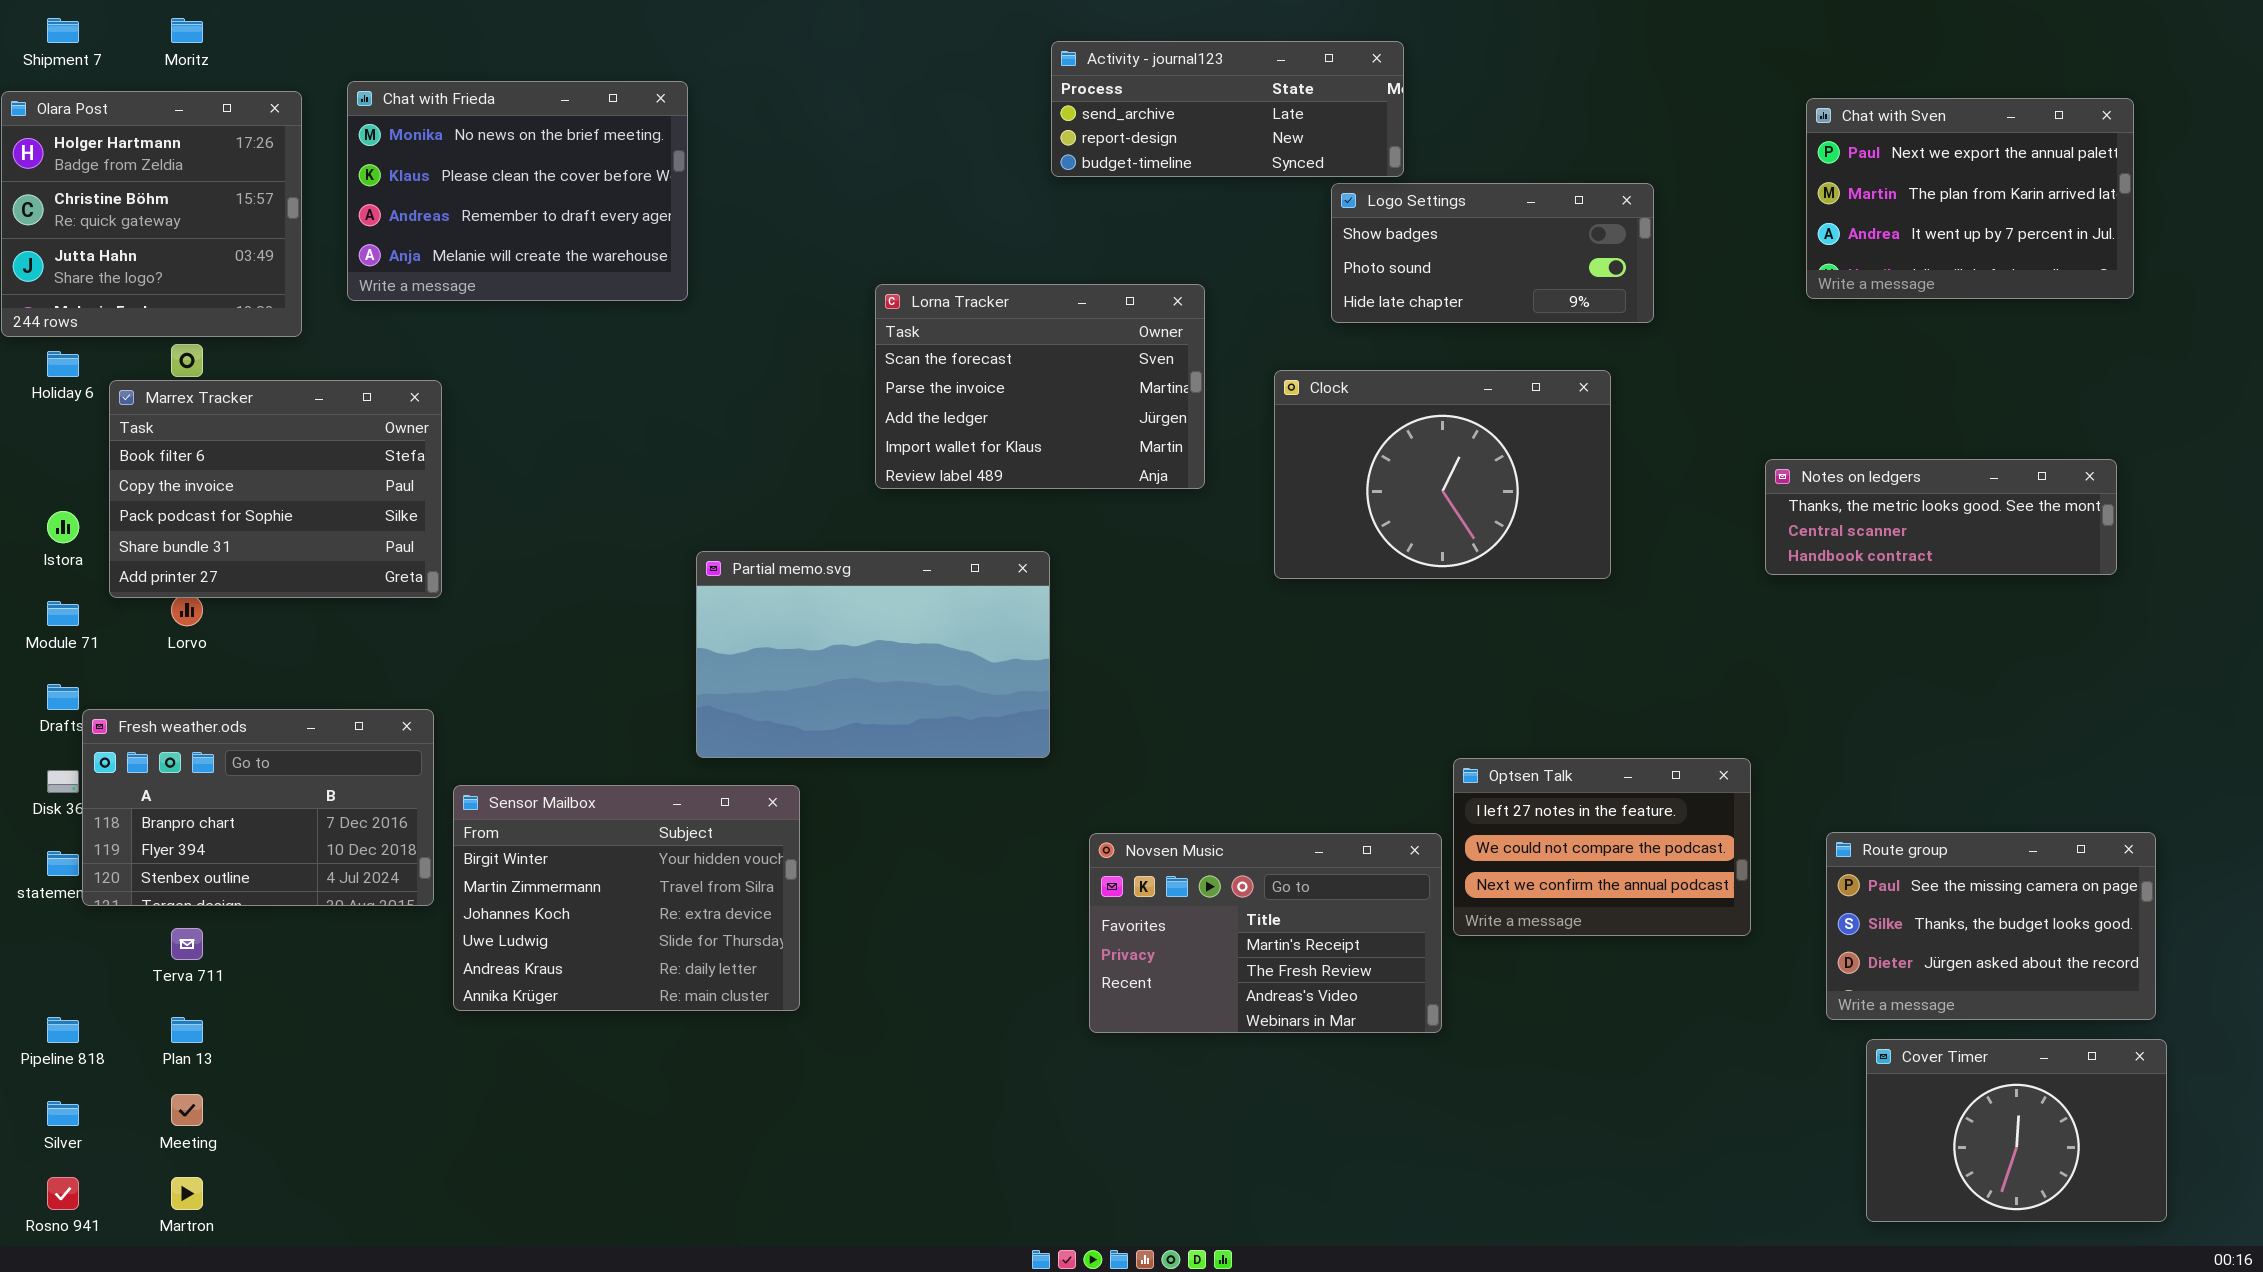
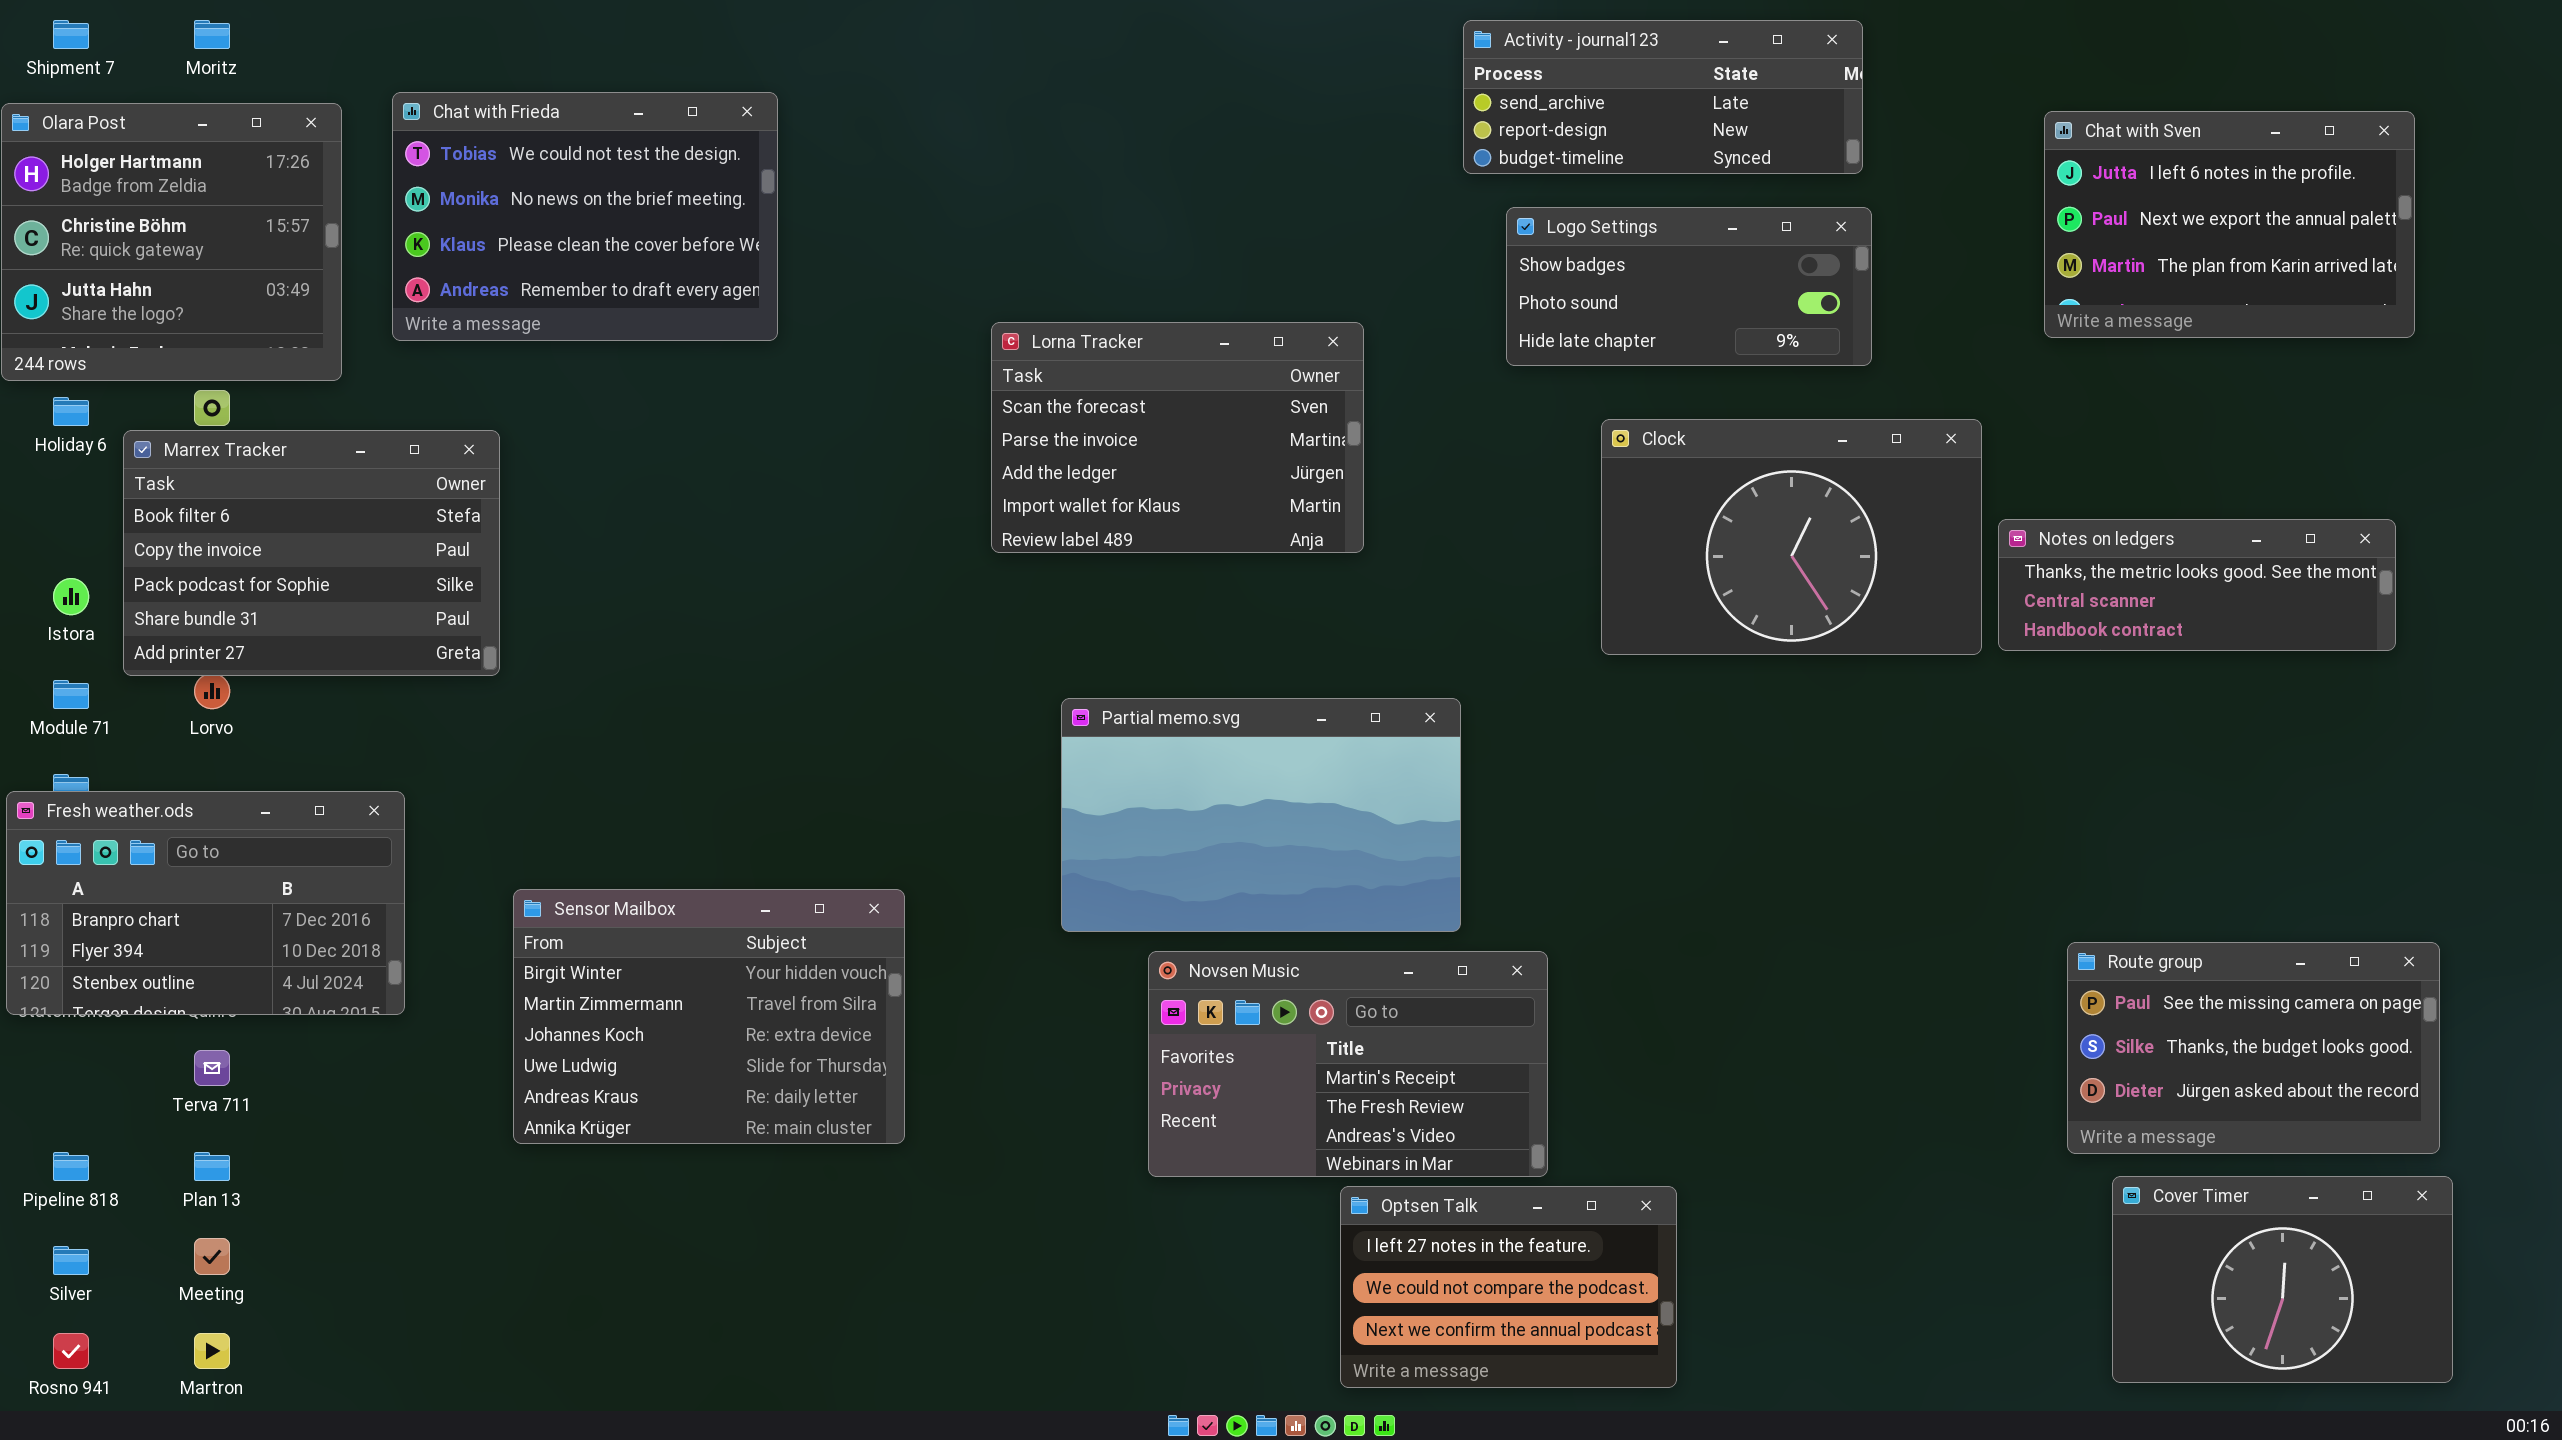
Activity - journal123: [1051,41,1404,177] -> [1463,20,1863,174], moved
Chat with Frieda: [347,81,688,301] -> [392,92,778,341], scrolled up 1 row
Chat with Sven: [1806,98,2134,299] -> [2044,111,2415,338], scrolled up 1 row
Clock: [1274,370,1611,579] -> [1601,419,1982,655], moved
Partial memo.svg: [696,551,1050,758] -> [1061,698,1461,932], moved
Fresh weather.ods: [82,709,434,906] -> [6,791,405,1015], moved
Optsen Talk: [1453,758,1751,936] -> [1340,1186,1677,1388], moved
Novsen Music: [1089,833,1442,1033] -> [1148,951,1548,1177], moved

